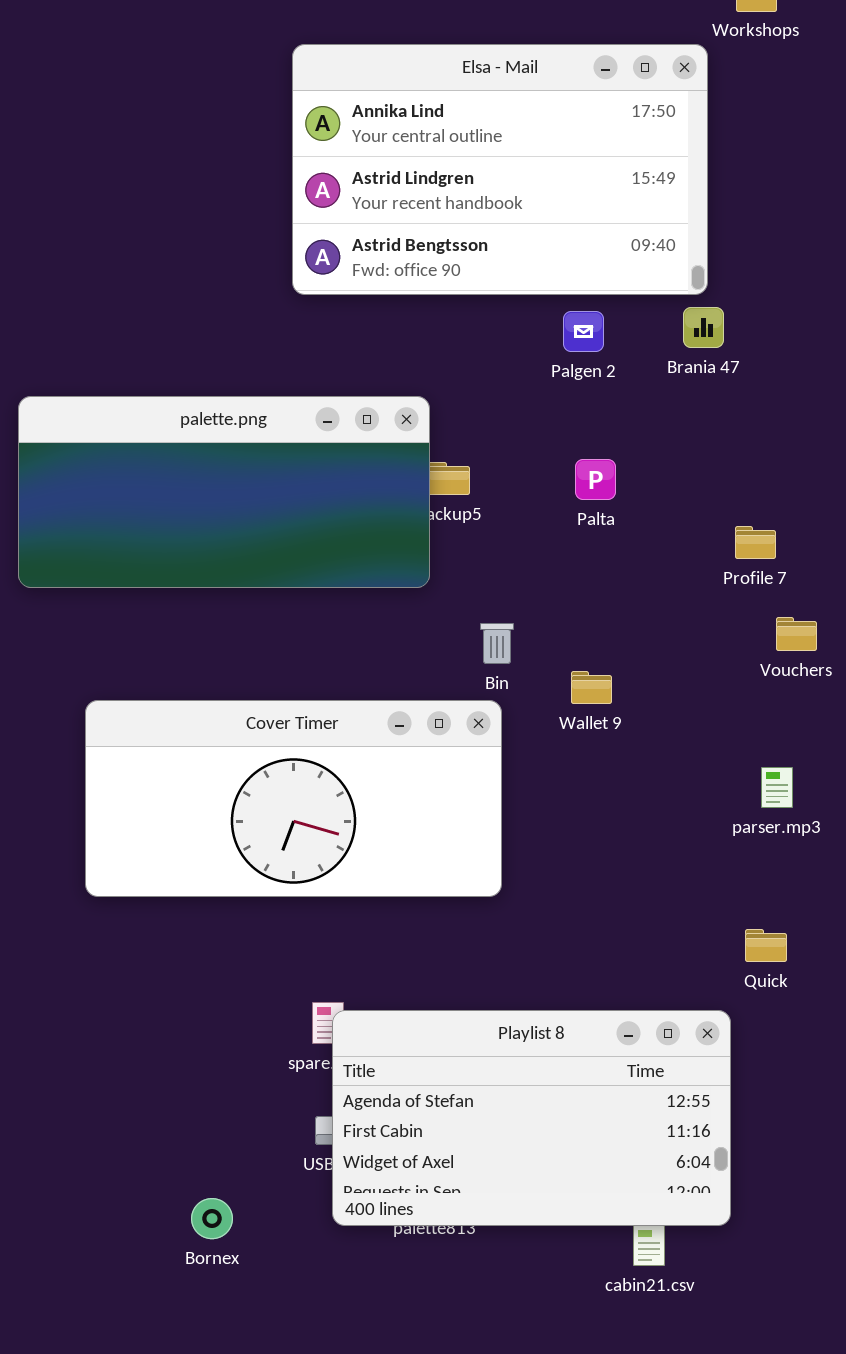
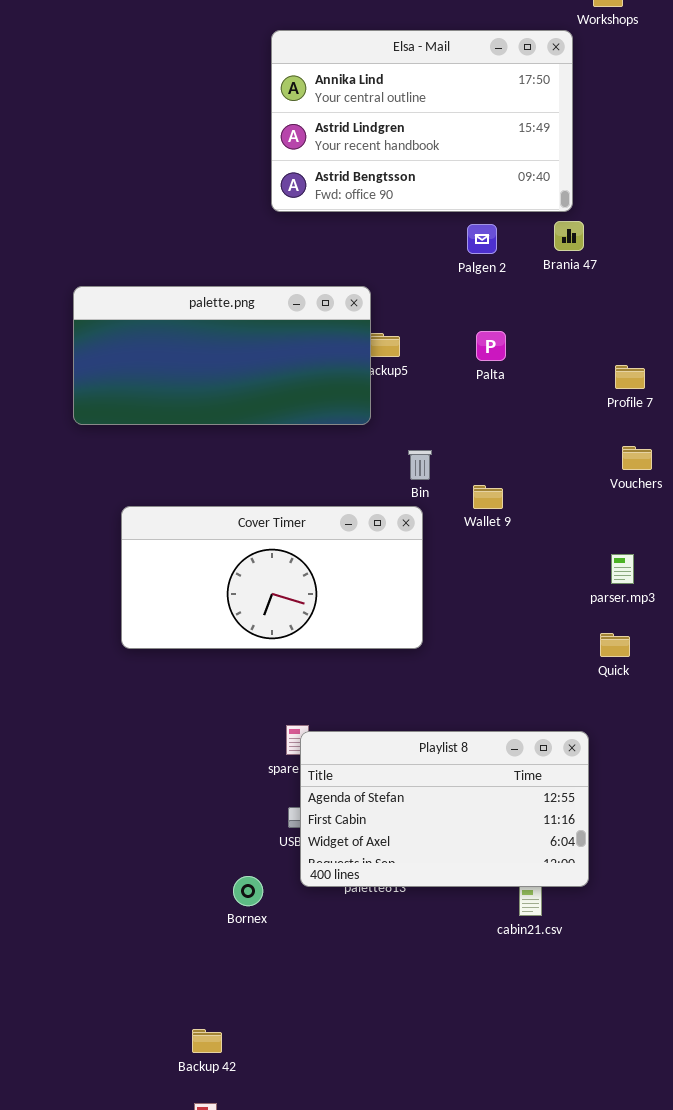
Profile 7: [735,526,776,559] -> [615,365,645,389], moved
Quick: [745,929,787,962] -> [600,633,630,657], moved
Bornex: [191,1198,233,1239] -> [233,876,263,906], moved

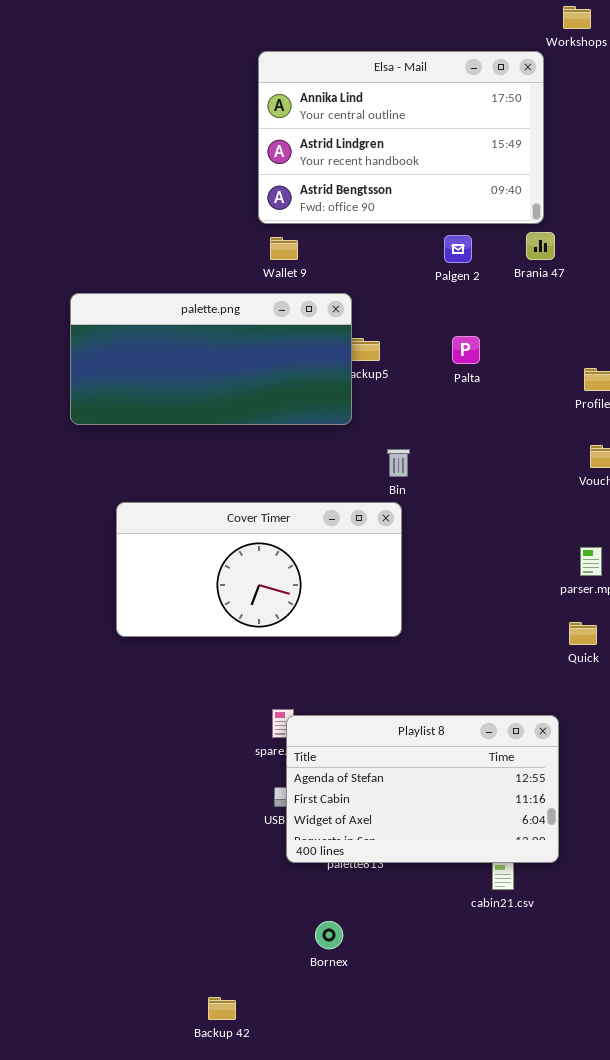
Wallet 9: [473,485,503,509] -> [270,237,298,260], moved
Bornex: [233,876,263,906] -> [315,921,343,949], moved
Backup 42: [192,1029,222,1053] -> [208,997,236,1020], moved

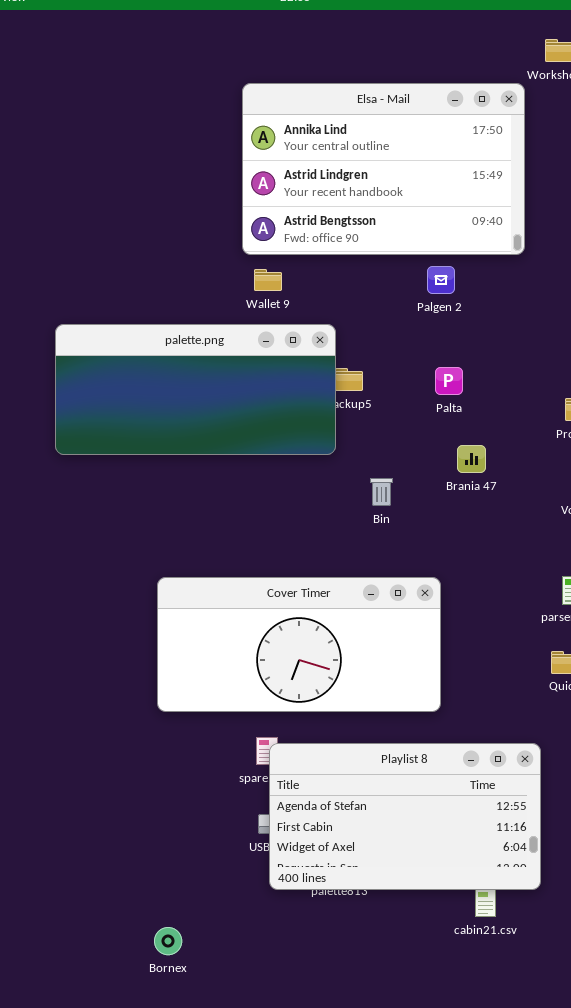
Brania 47: [526,232,555,260] -> [457,445,486,473], moved
Cover Timer: [116,502,402,637] -> [157,577,441,712], moved
Bornex: [315,921,343,949] -> [154,927,182,955], moved

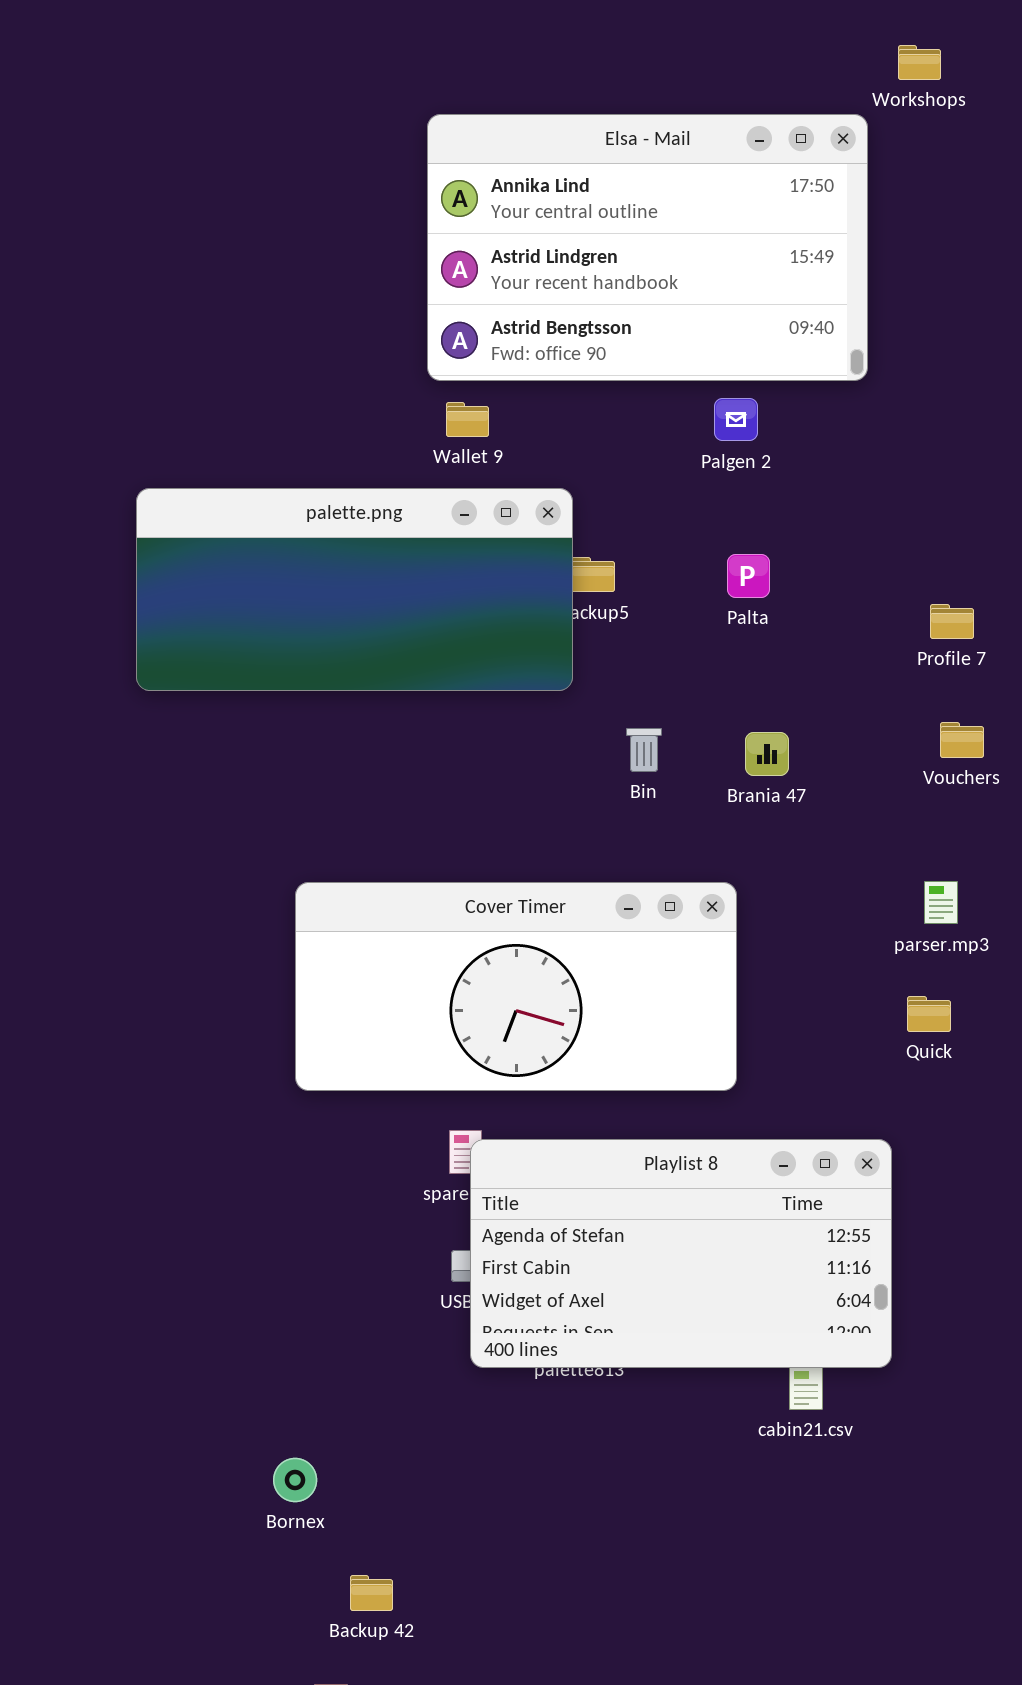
Brania 47: [457,445,486,473] -> [745,732,789,776], moved
Bornex: [154,927,182,955] -> [273,1458,317,1502], moved

